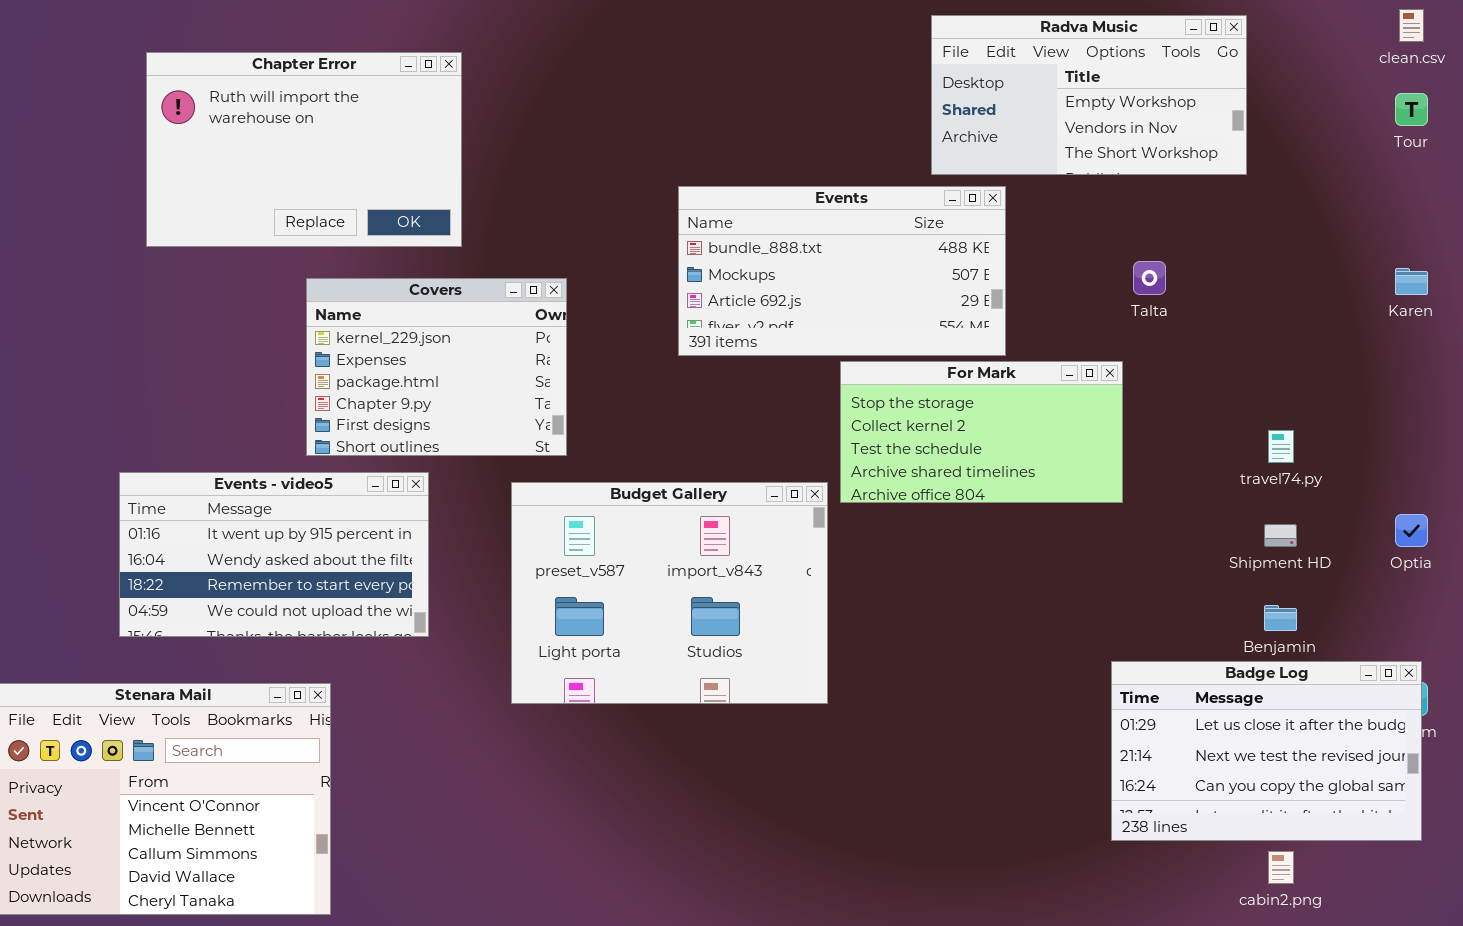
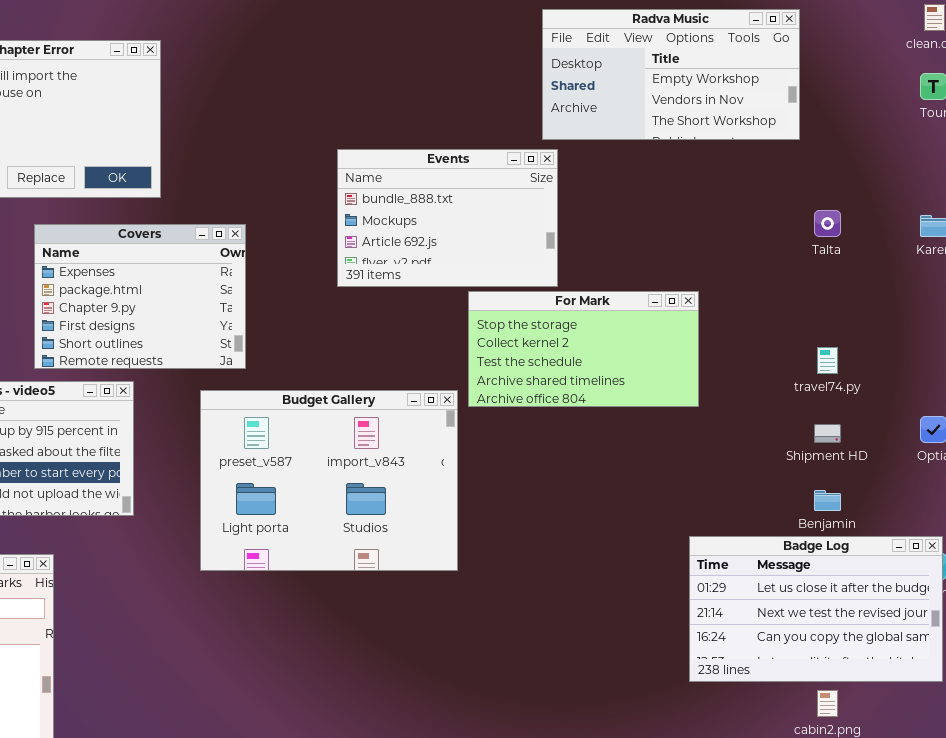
Events: [678,186,1006,356] -> [337,149,558,287], resized
Talta: [1133,261,1166,295] -> [814,210,841,237], moved
Covers: [306,278,567,456] -> [34,224,246,369], scrolled down 1 row

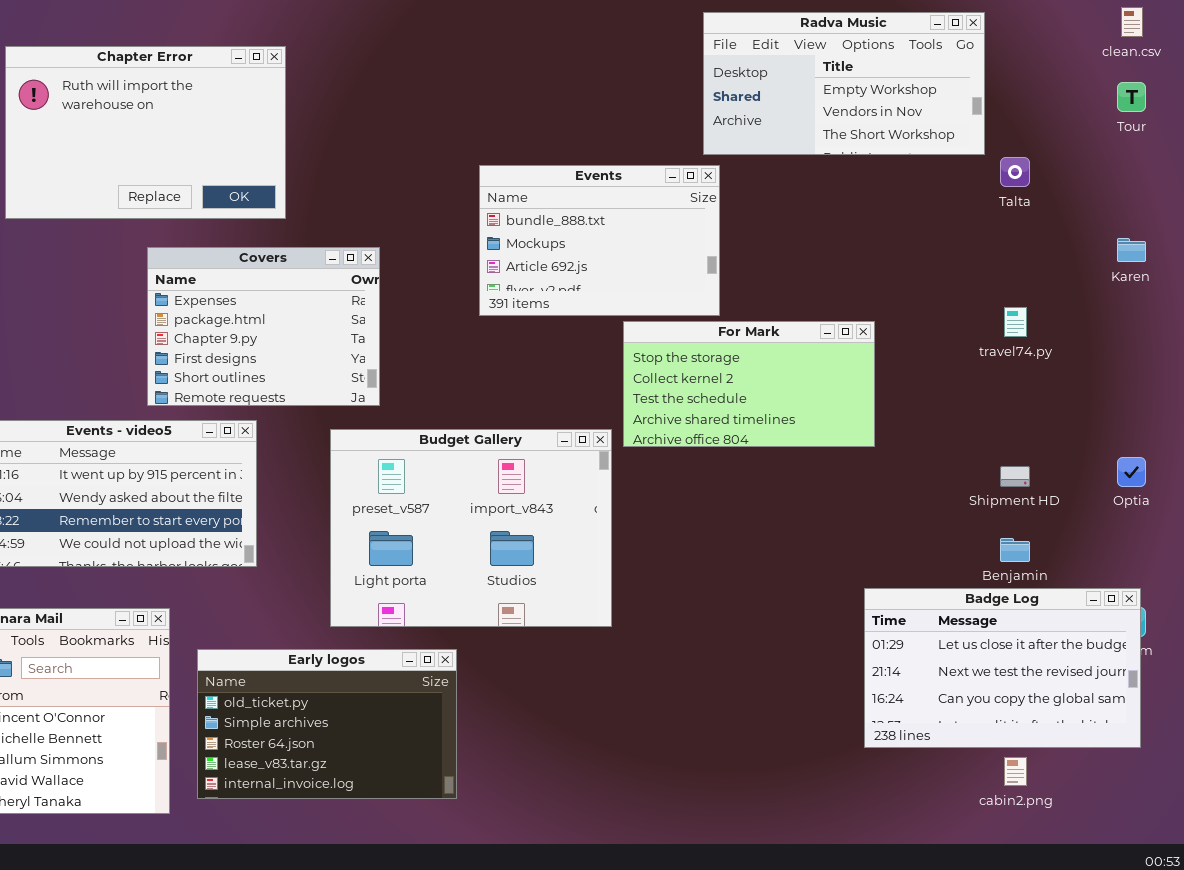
Talta: [814,210,841,237] -> [1000,157,1030,187], moved
travel74.py: [817,347,838,374] -> [1004,307,1027,337], moved
Early logos: none -> [197,649,457,799], opened

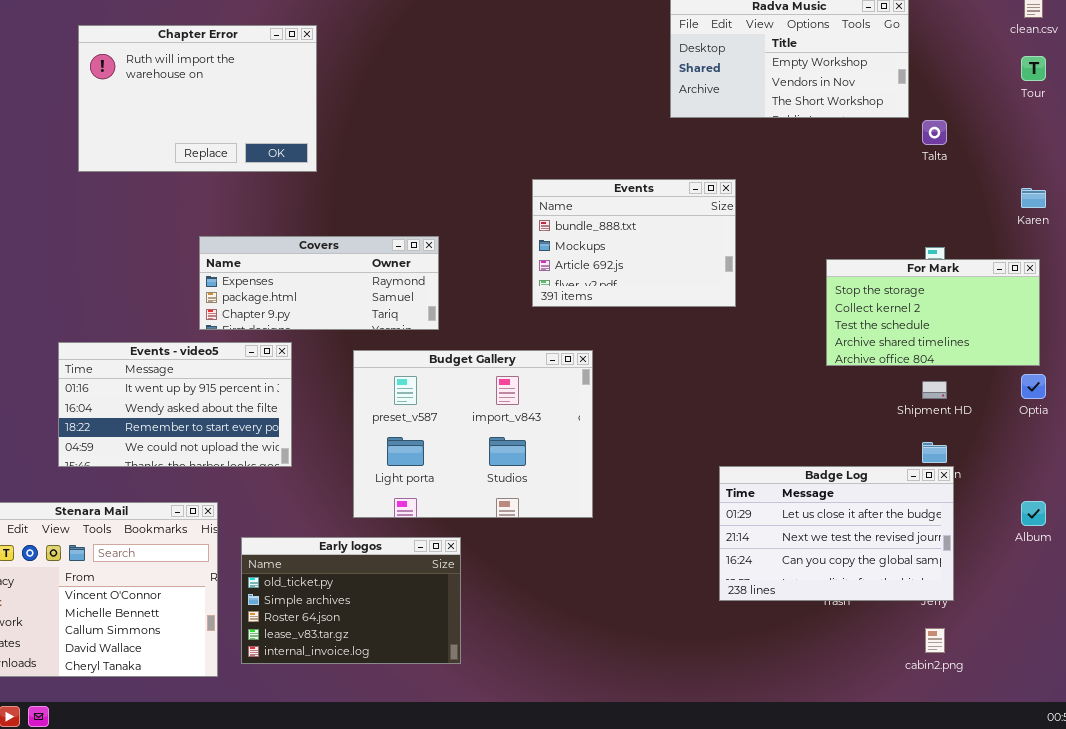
Events: [479,165,720,316] -> [532,179,736,307], moved
Covers: [147,247,380,406] -> [199,236,439,330], resized
For Mark: [623,321,875,447] -> [826,259,1040,366], moved
Badge Log: [864,588,1141,748] -> [719,466,954,601], moved

